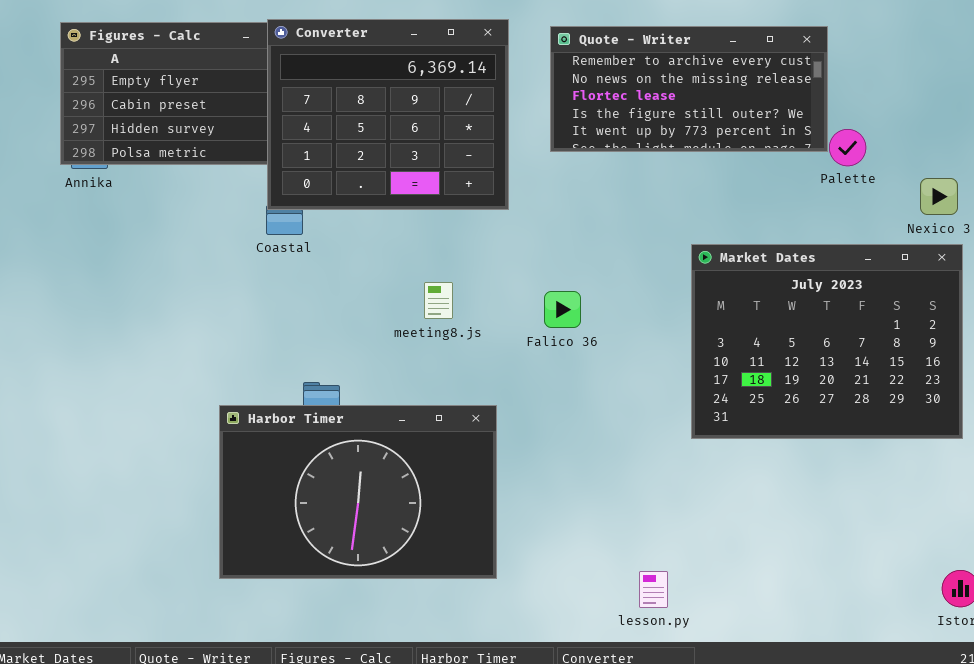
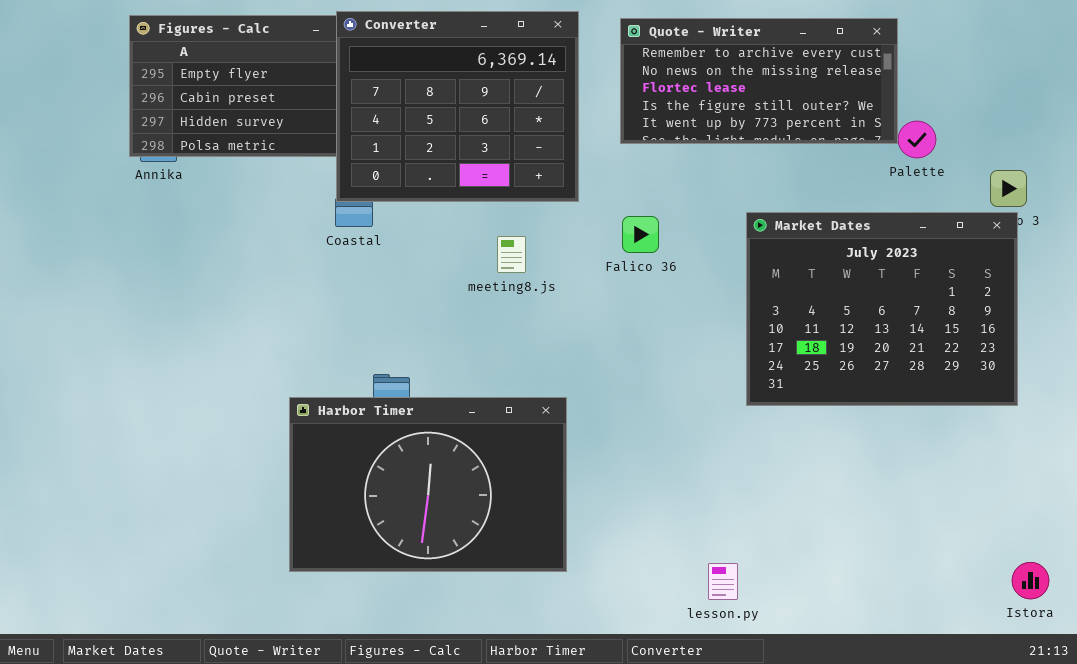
Market Dates: [691,244,963,439] -> [746,212,1018,406], moved
meeting8.js: [424,282,453,319] -> [497,236,526,273], moved
Falico 36: [544,291,581,328] -> [622,216,659,253], moved

